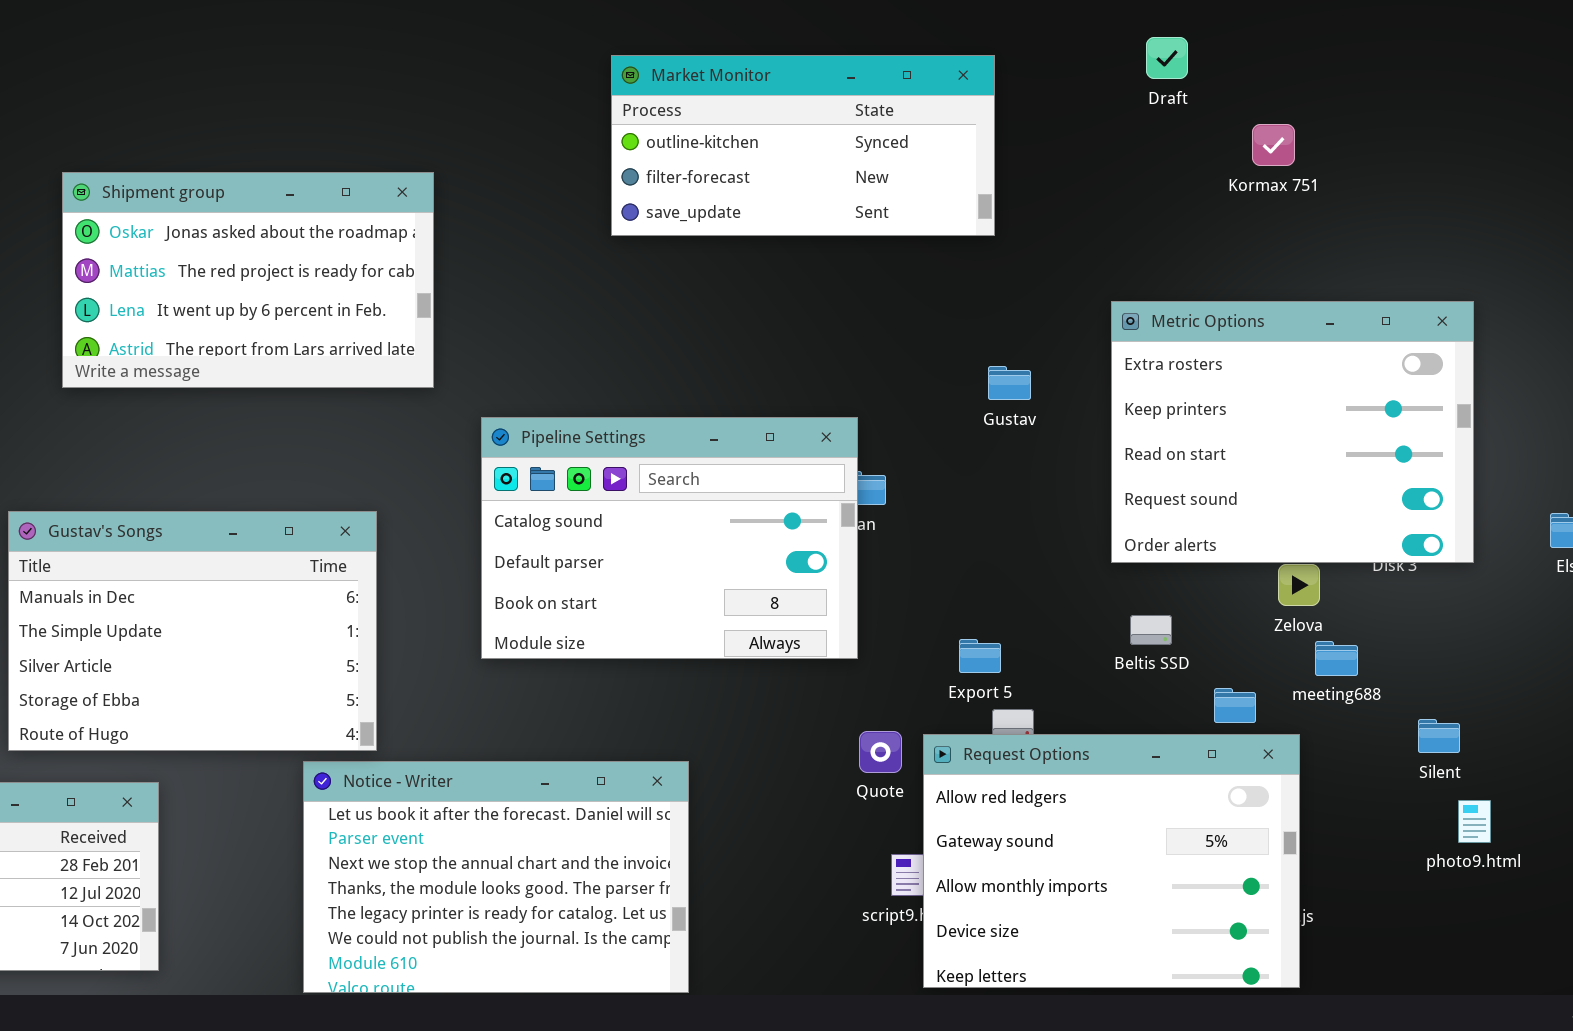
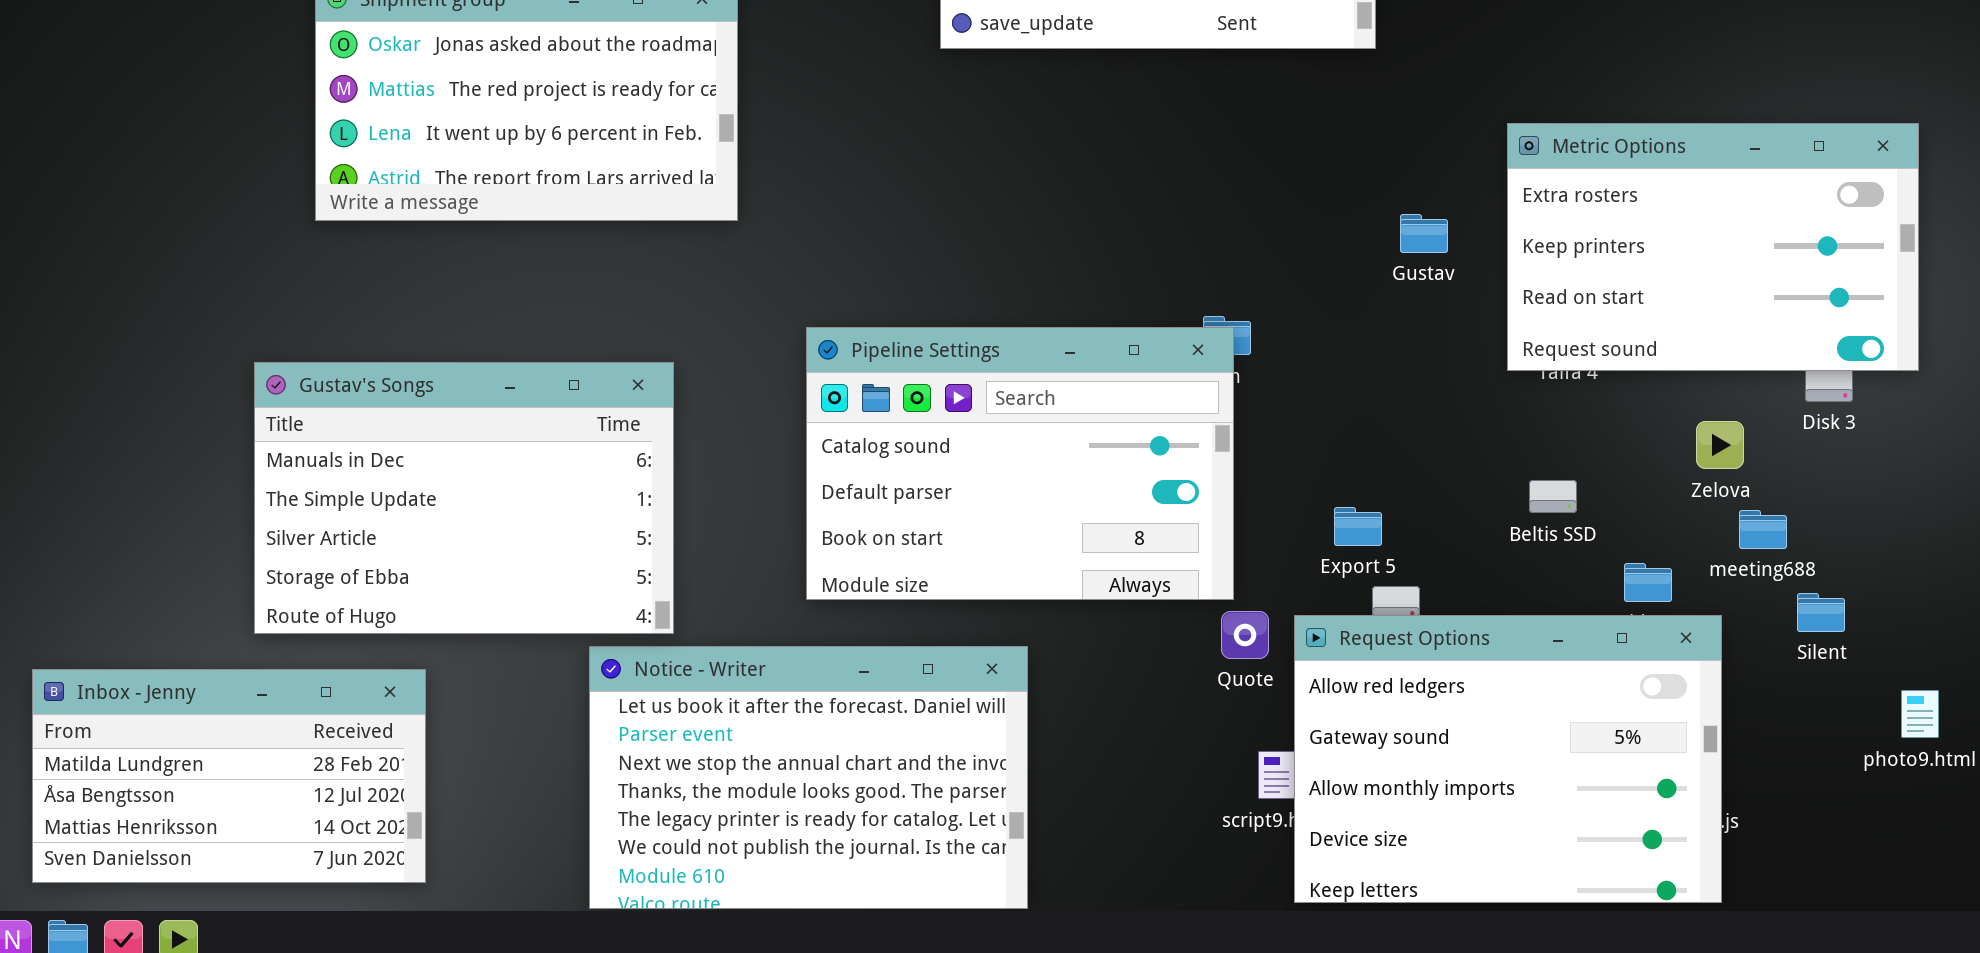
Metric Options: [1111,301,1474,563] -> [1507,123,1919,371], resized
Gustav: [988,366,1031,400] -> [1400,214,1448,253], moved
Pipeline Settings: [481,417,858,659] -> [806,327,1234,600], moved
Silent: [1418,719,1460,753] -> [1797,593,1845,632], moved

